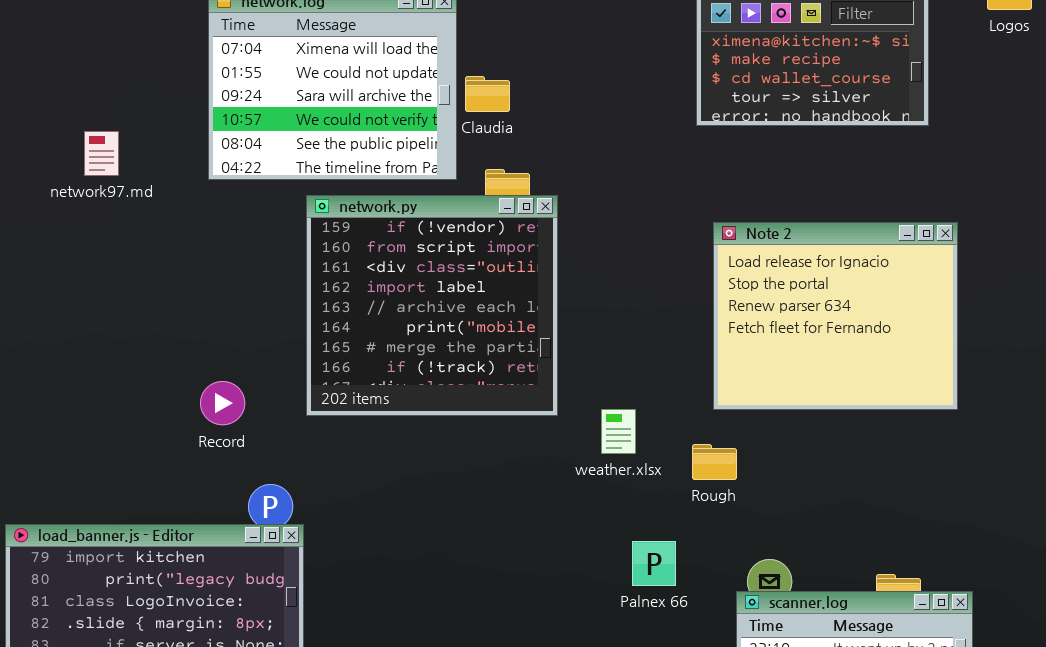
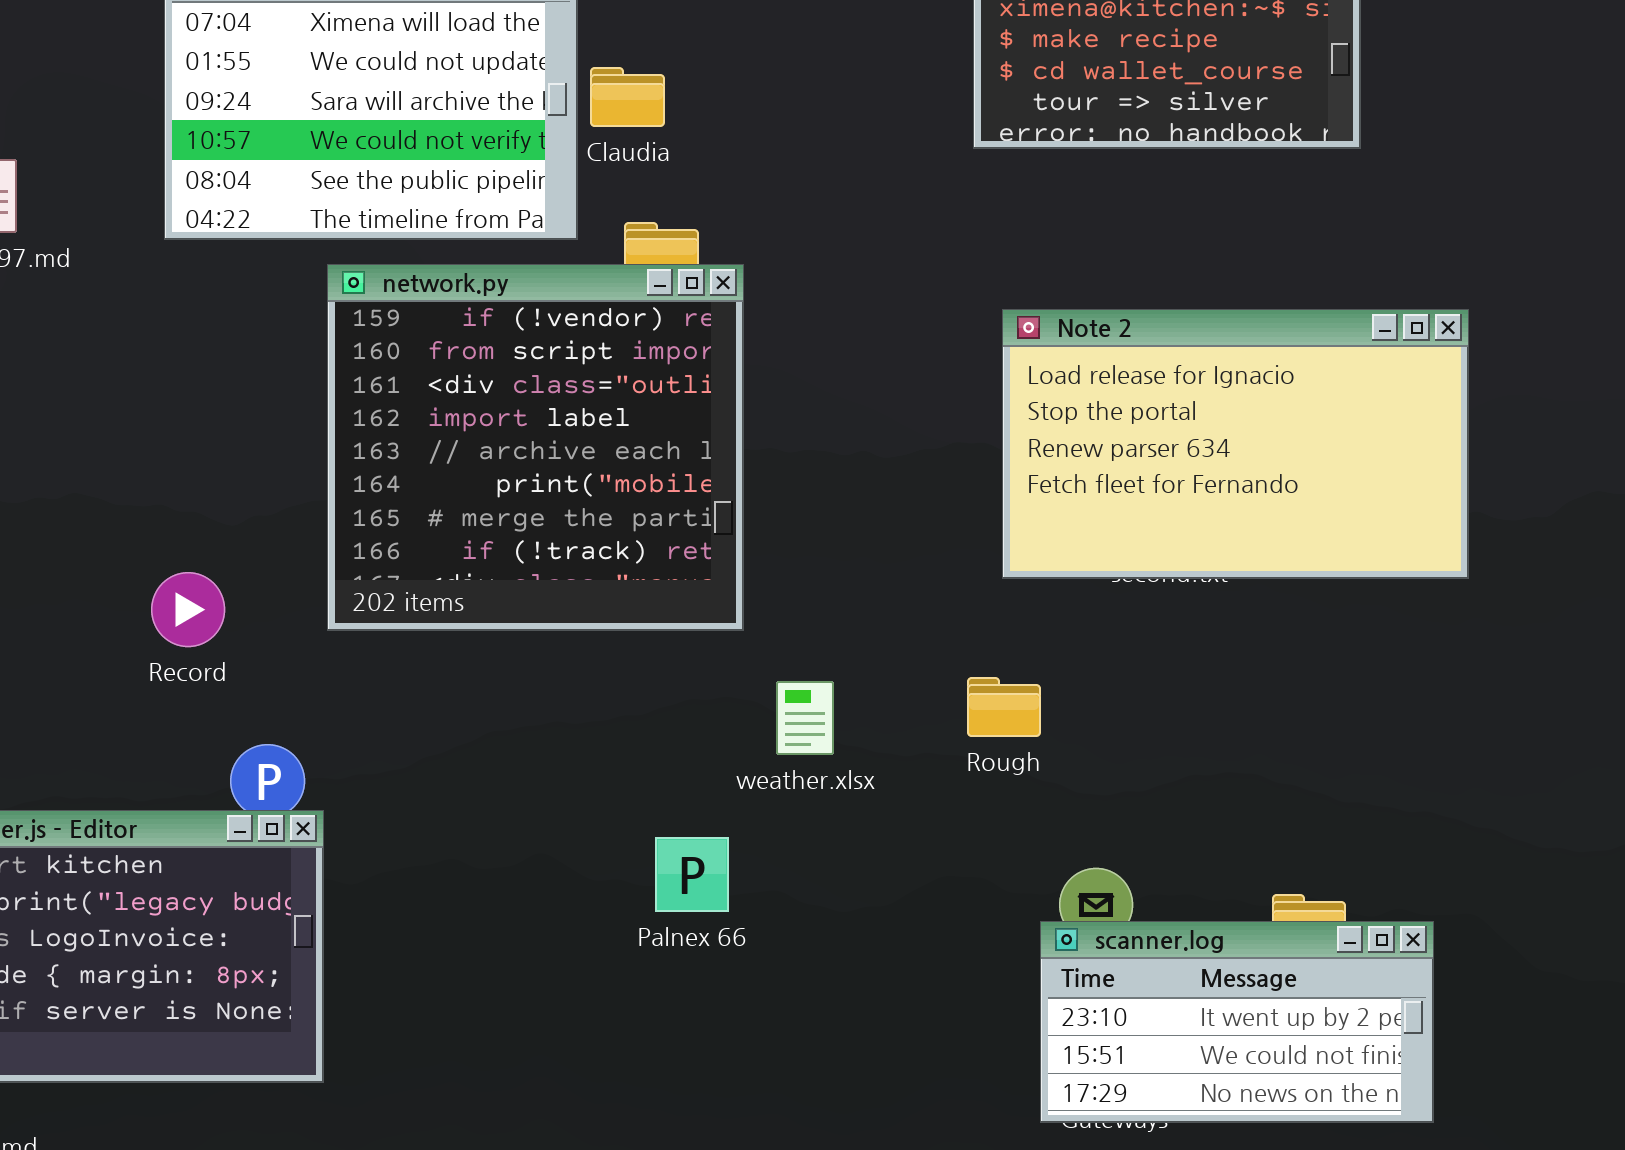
Note 2: [713,222,958,410] -> [1002,309,1469,579], resized
weather.xlsx: [601,409,636,454] -> [776,681,834,755], moved
Palnex 66: [632,541,676,586] -> [655,837,729,912], moved

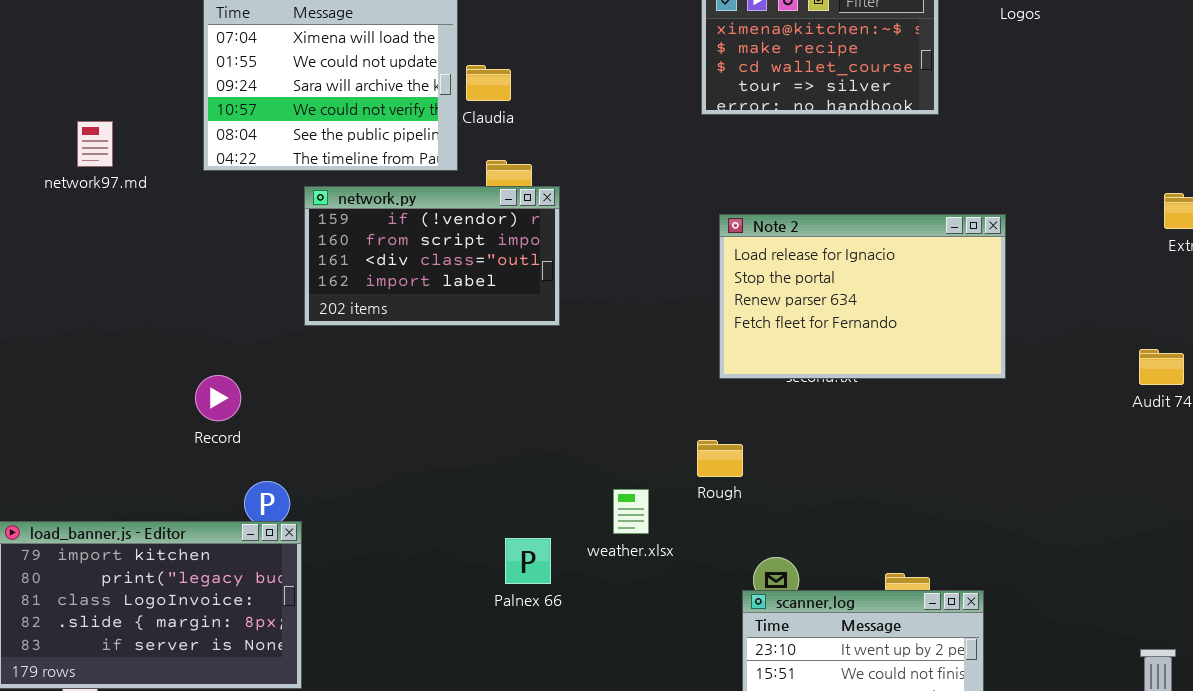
network.py: [327,264,744,631] -> [304,186,560,326], resized
weather.xlsx: [776,681,834,755] -> [613,489,649,534], moved

